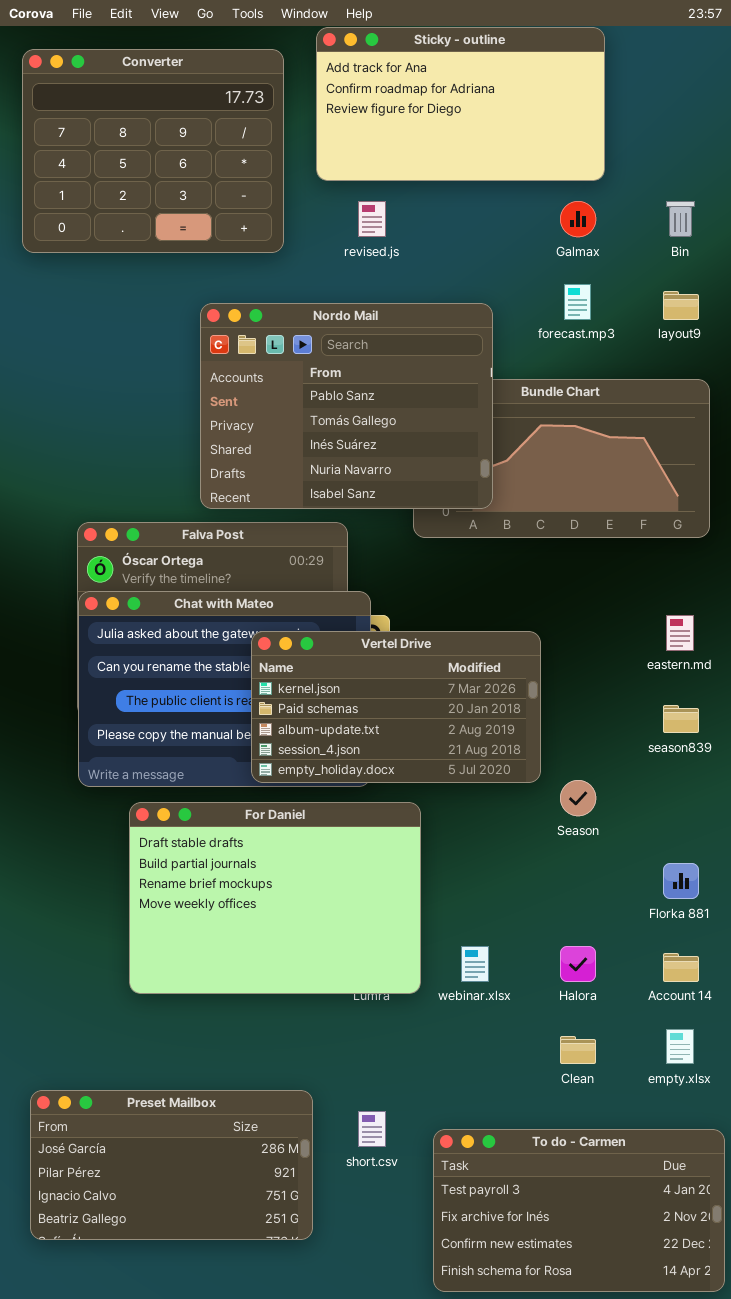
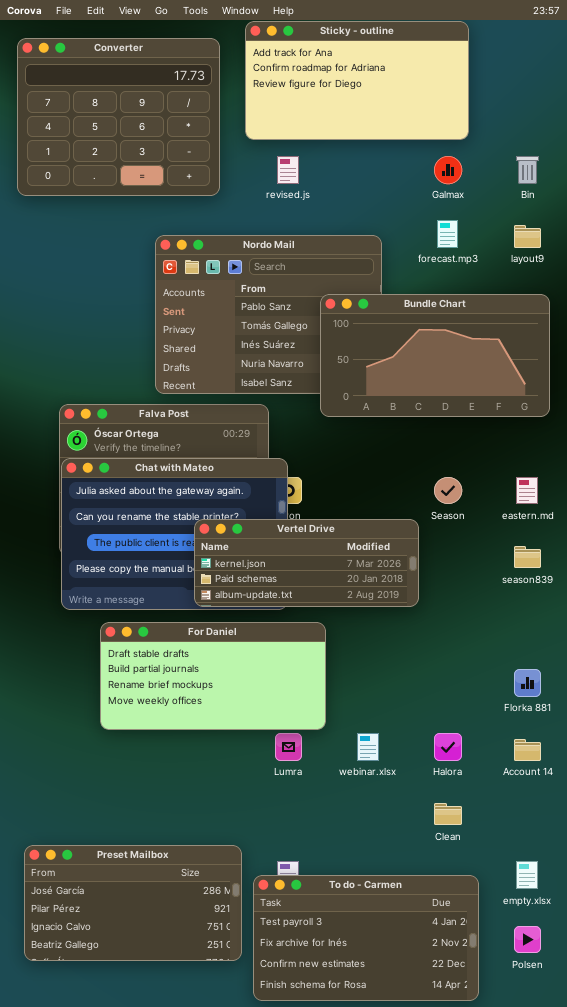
Bundle Chart: [413,379,710,538] -> [320,294,550,417], raised
Vertel Drive: [251,631,541,783] -> [194,519,419,607], resized
Season: [560,780,596,816] -> [434,477,462,504], moved
For Daniel: [129,802,421,994] -> [100,622,326,730], resized
empty.xlsx: [666,1029,694,1064] -> [516,861,538,889], moved
To do - Carmen: [433,1129,725,1292] -> [253,875,479,1001], moved

